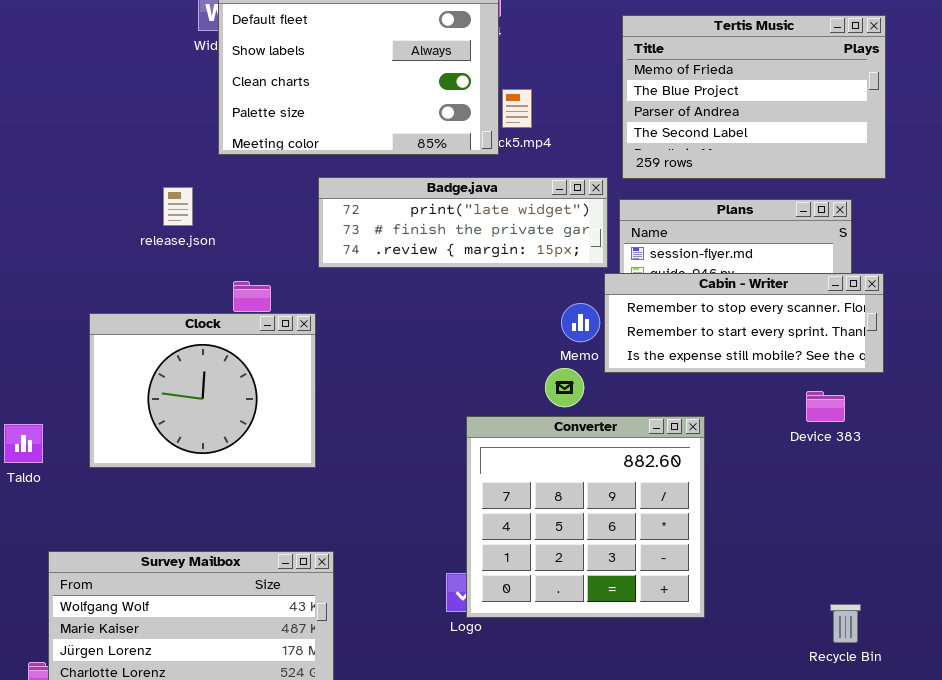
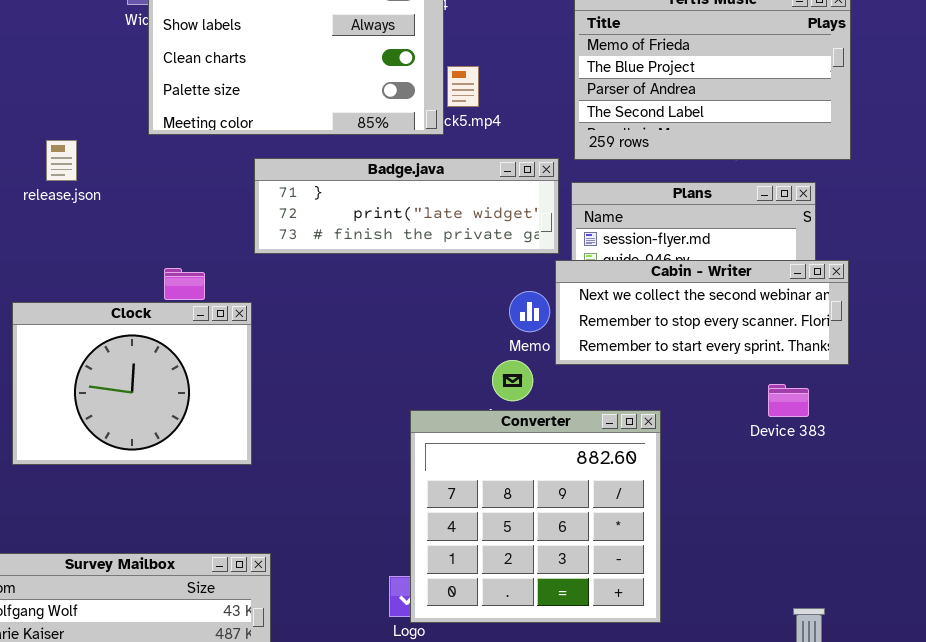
Badge.java: [318,177,608,268] -> [254,158,559,254], scrolled up 1 row
release.json: [163,187,193,226] -> [46,140,77,181], moved
Cabin - Writer: [604,273,884,373] -> [555,260,849,365], scrolled up 1 row

